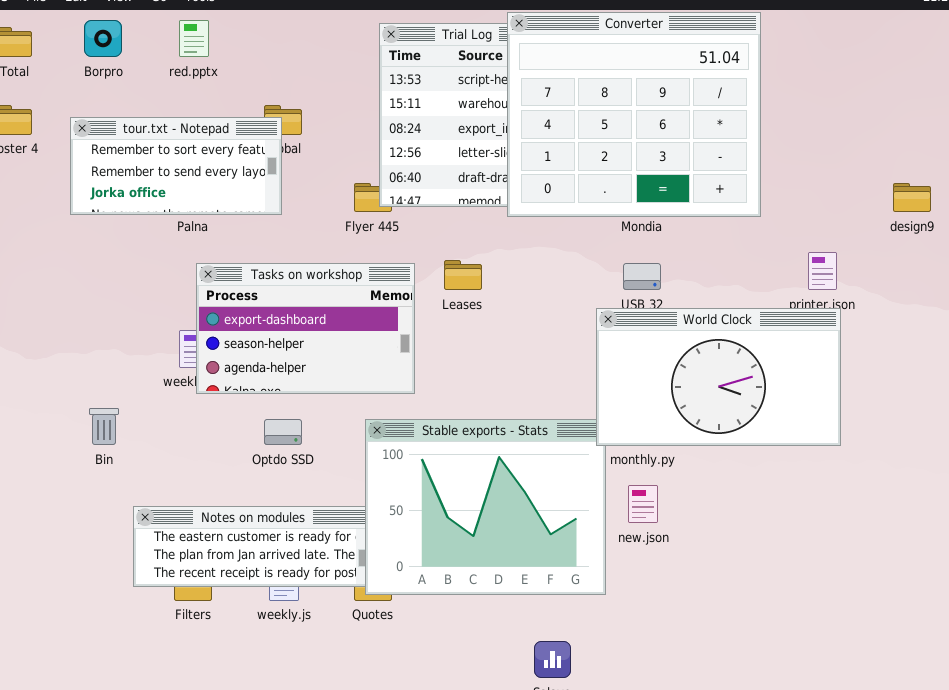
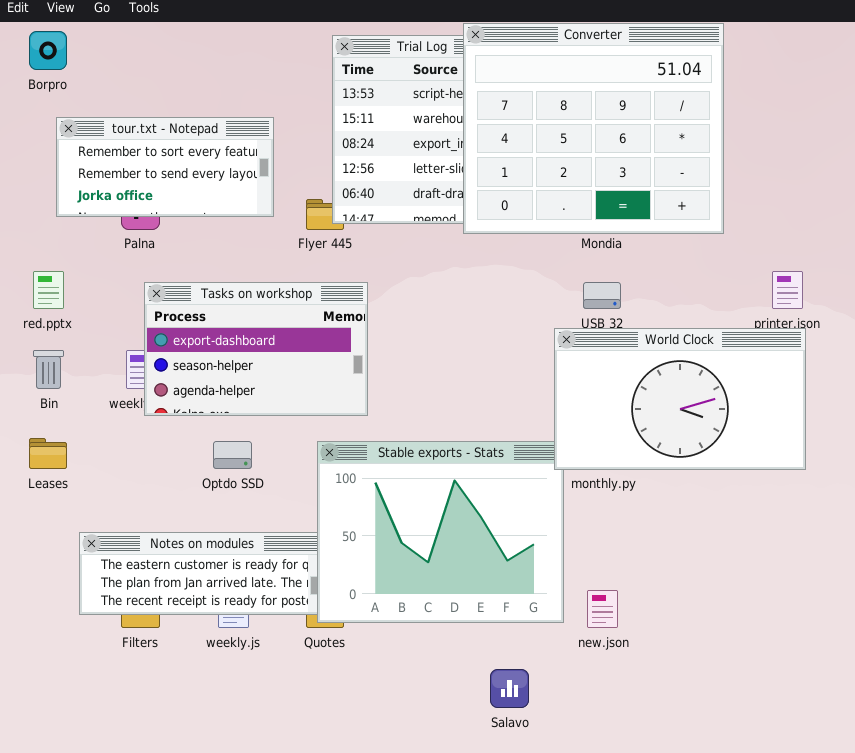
red.pptx: [179,20,209,57] -> [33,271,64,309], moved
tour.txt - Notepad: [70,117,282,215] -> [56,117,274,217], moved
Leases: [444,260,482,290] -> [29,438,67,469], moved
Bin: [89,408,119,445] -> [33,350,64,389], moved
new.json: [628,485,658,523] -> [587,590,618,628], moved

